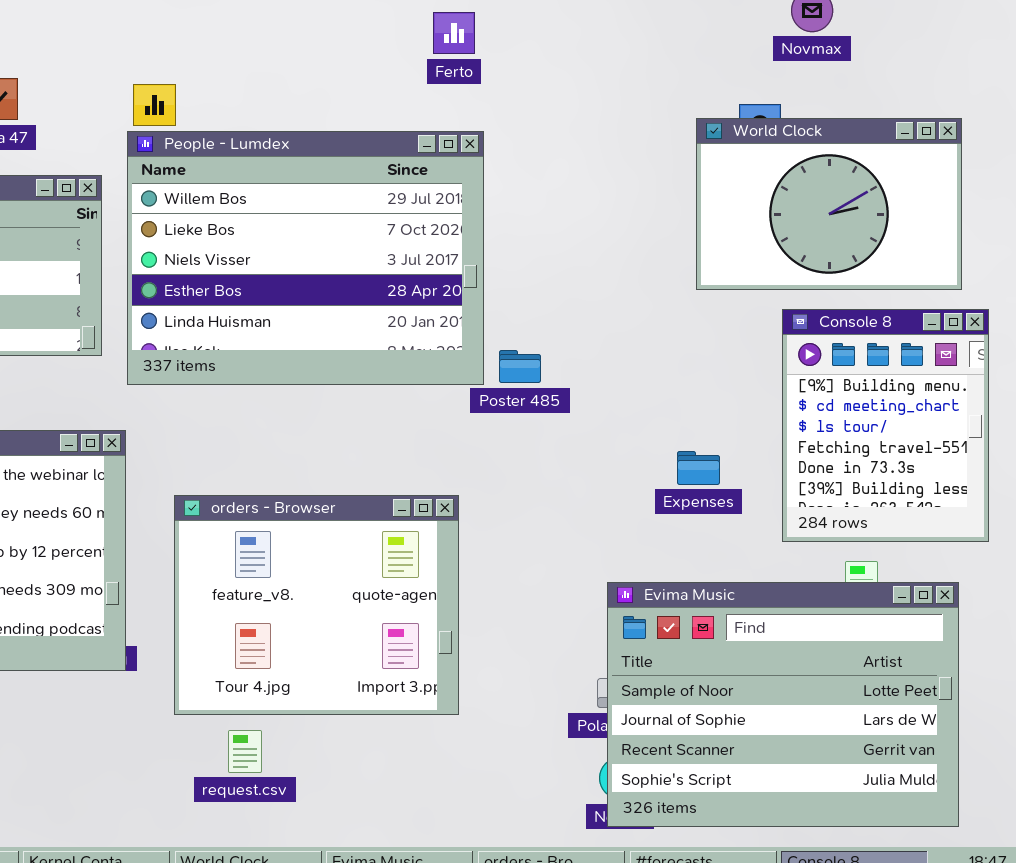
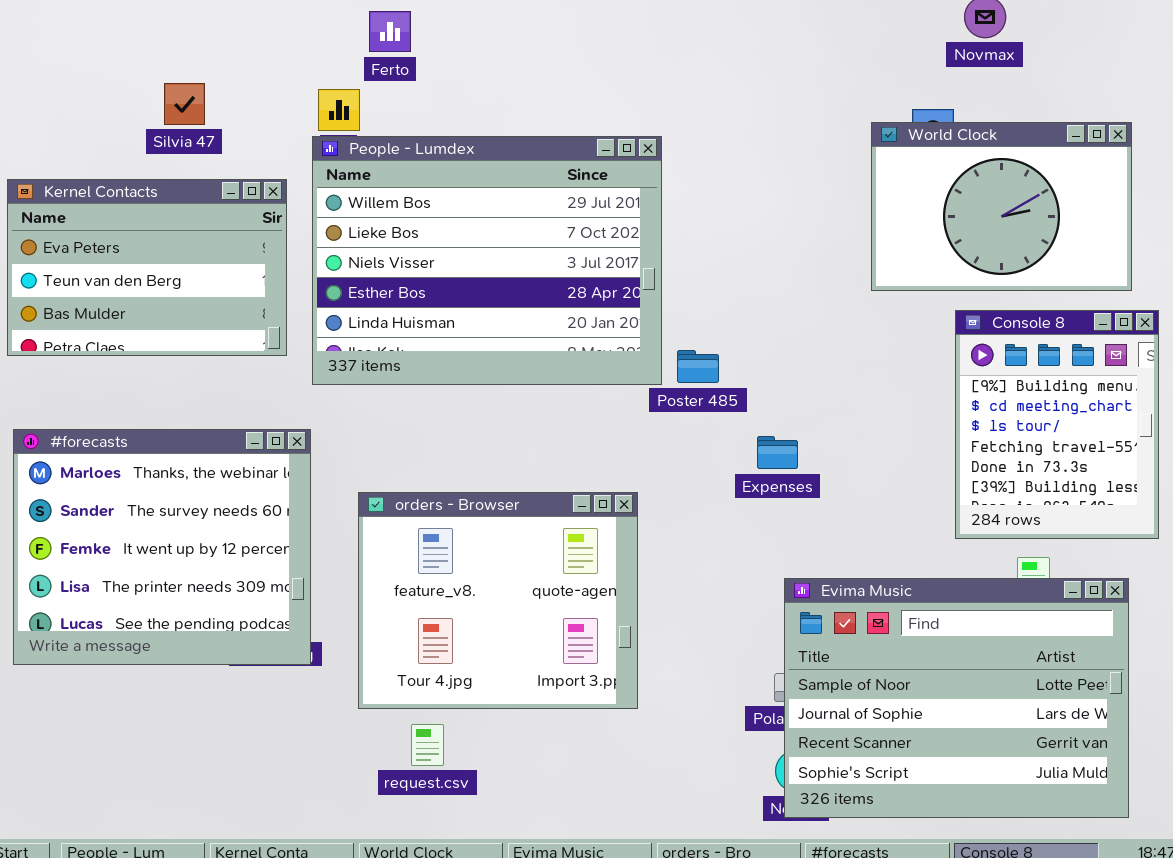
Ferto: [433,12,475,54] -> [369,11,411,52], moved
Expenses: [677,451,720,485] -> [757,436,798,469], moved

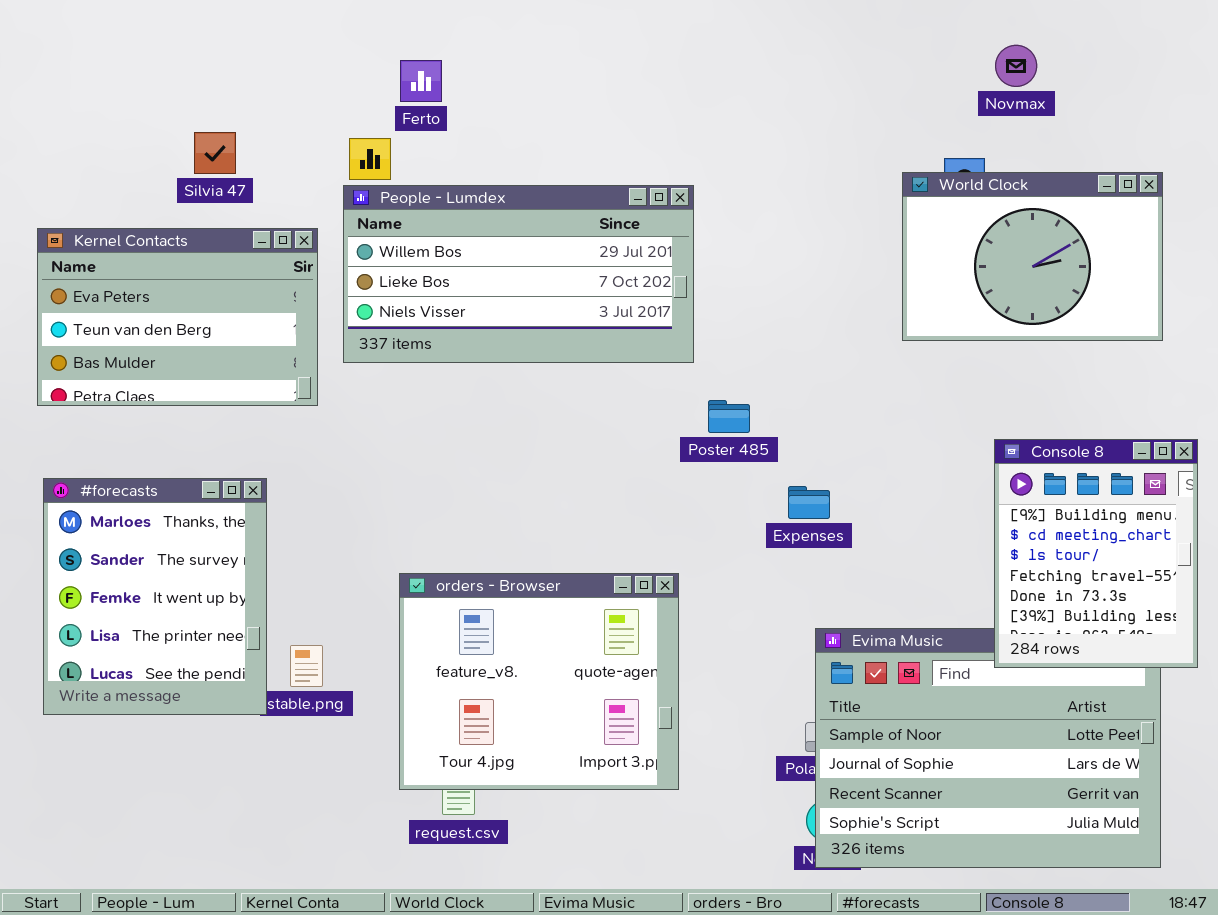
People - Lumdex: [312,136,662,385] -> [343,185,694,363], resized
Console 8: [955,310,1159,539] -> [994,439,1198,668], moved
#forecasts: [13,429,311,665] -> [43,478,267,715], resized
orders - Browser: [358,492,638,709] -> [399,573,679,790], moved

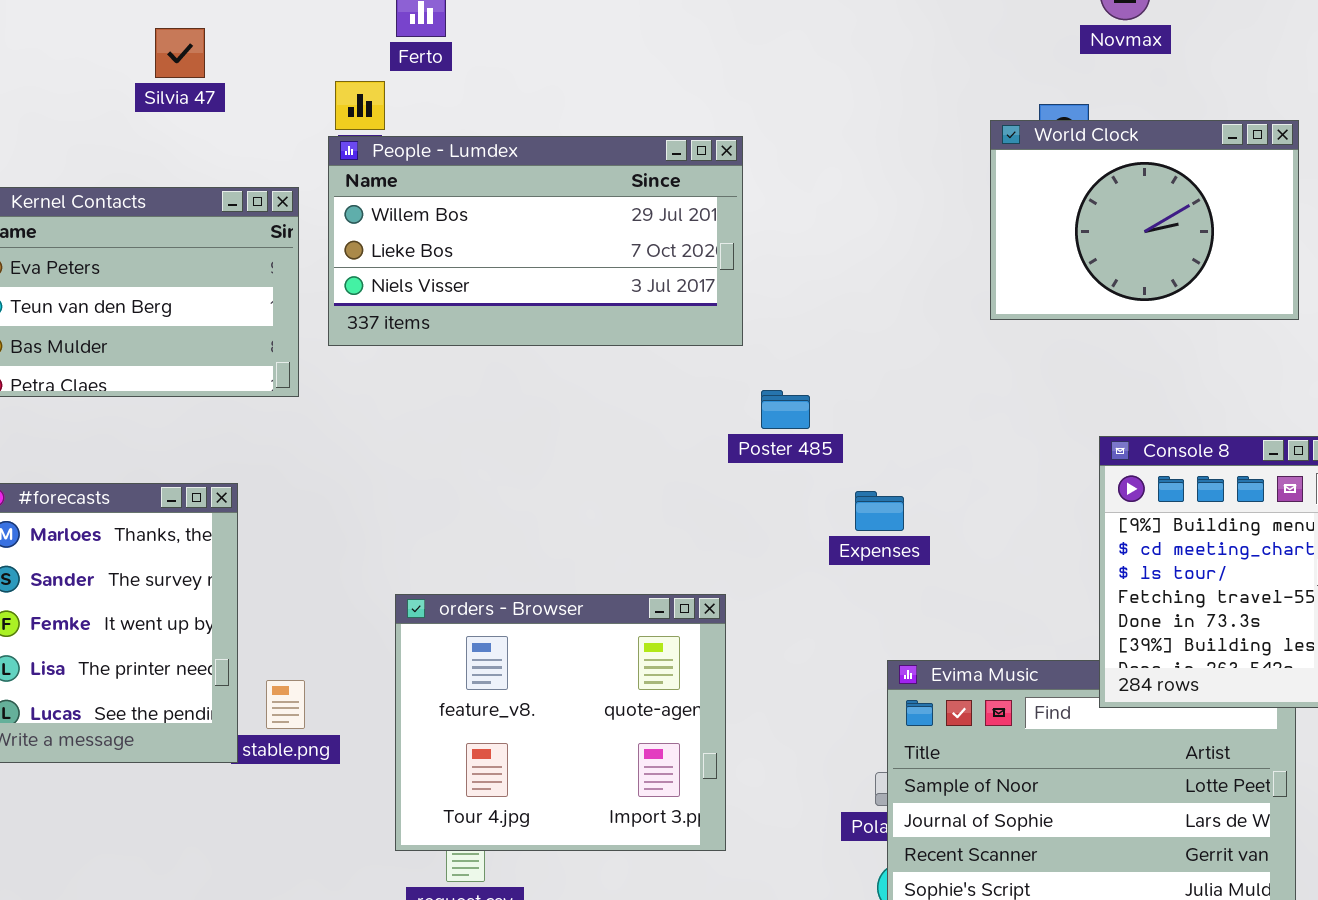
Silvia 47: [194,132,236,174] -> [155,28,205,78], moved

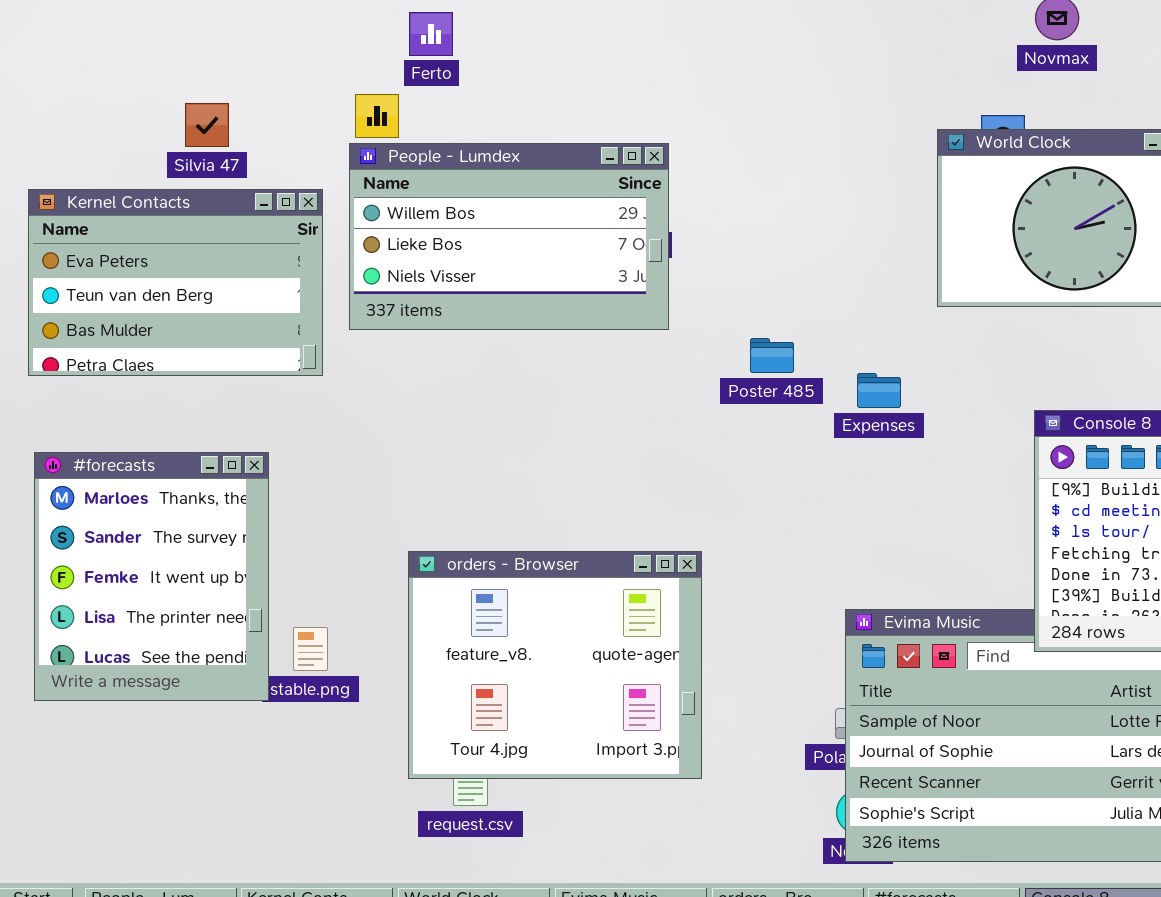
Silvia 47: [155,28,205,78] -> [185,103,229,147], moved
People - Lumdex: [328,136,743,346] -> [349,143,669,330], resized
Poster 485: [761,390,810,429] -> [750,338,794,373], moved
Expenses: [855,491,904,531] -> [857,373,901,408], moved

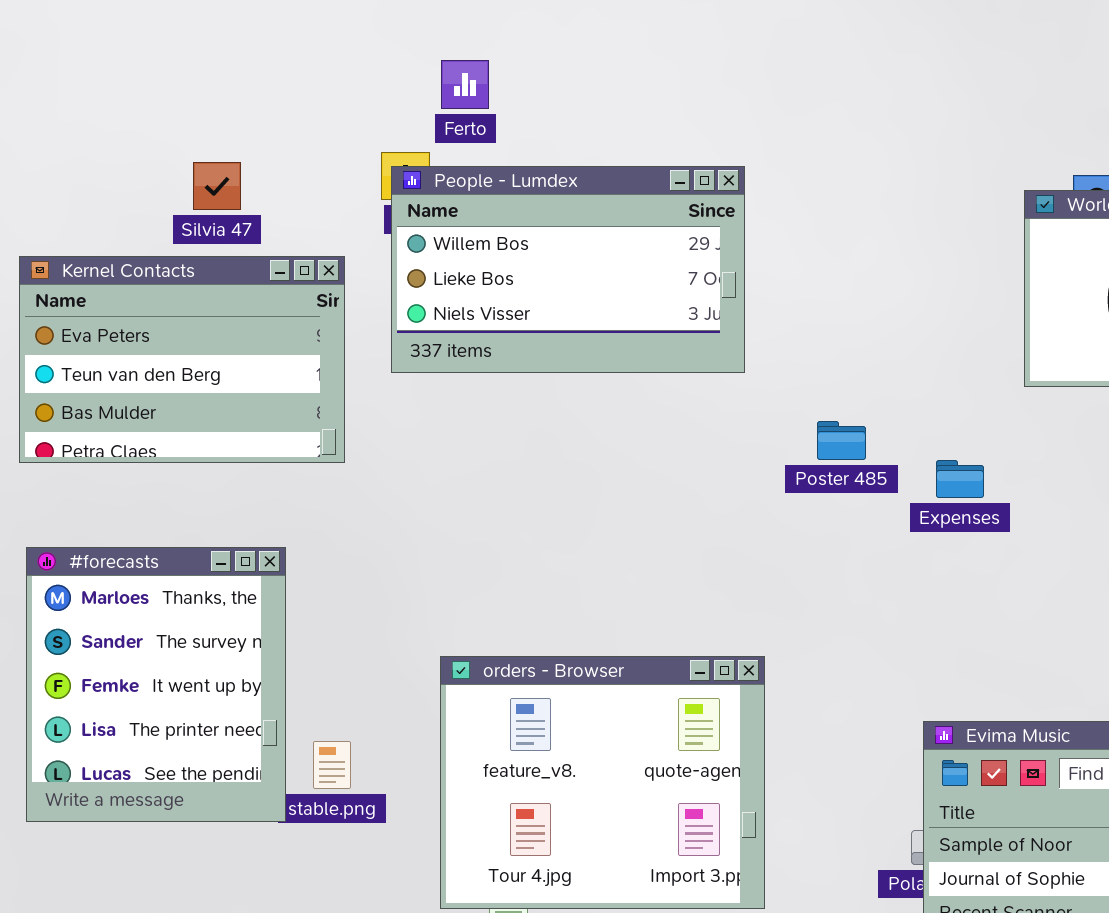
People - Lumdex: [349,143,669,330] -> [391,166,745,373], moved

